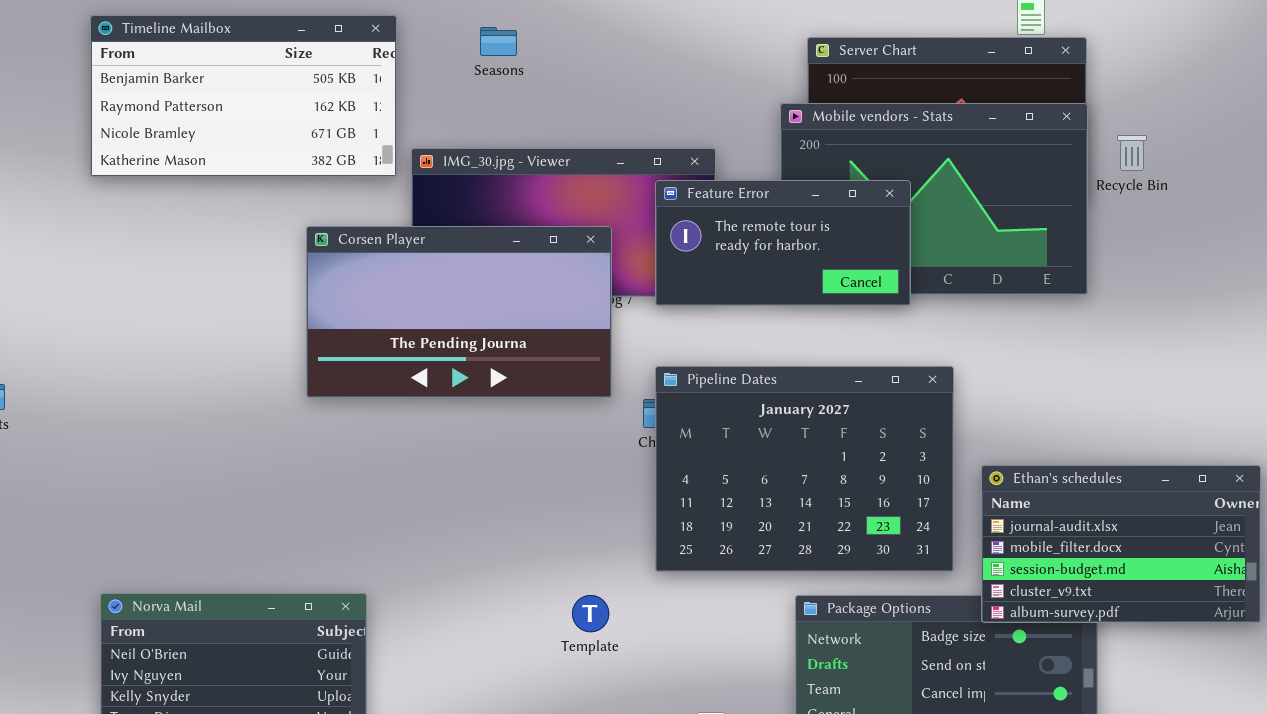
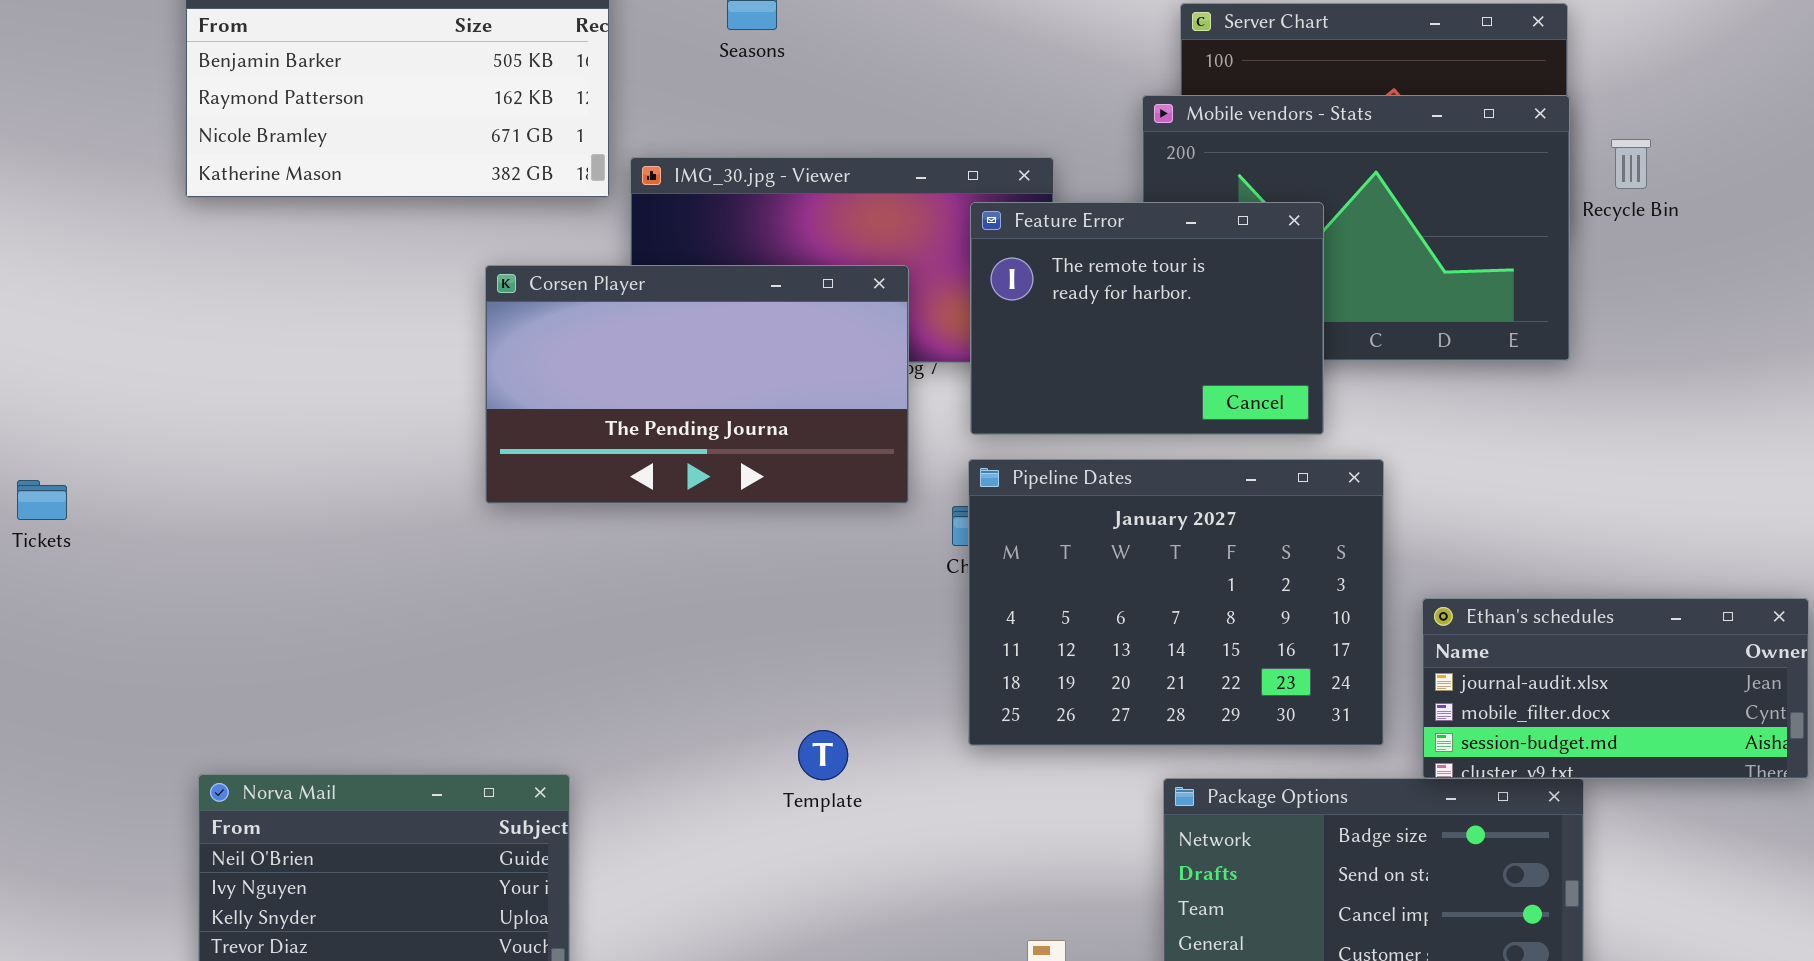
Feature Error: [655,180,911,306] -> [970,202,1324,435], resized
Ethan's schedules: [981,465,1261,623] -> [1422,598,1809,779], resized
Template: [572,595,609,632] -> [798,730,848,780], moved

